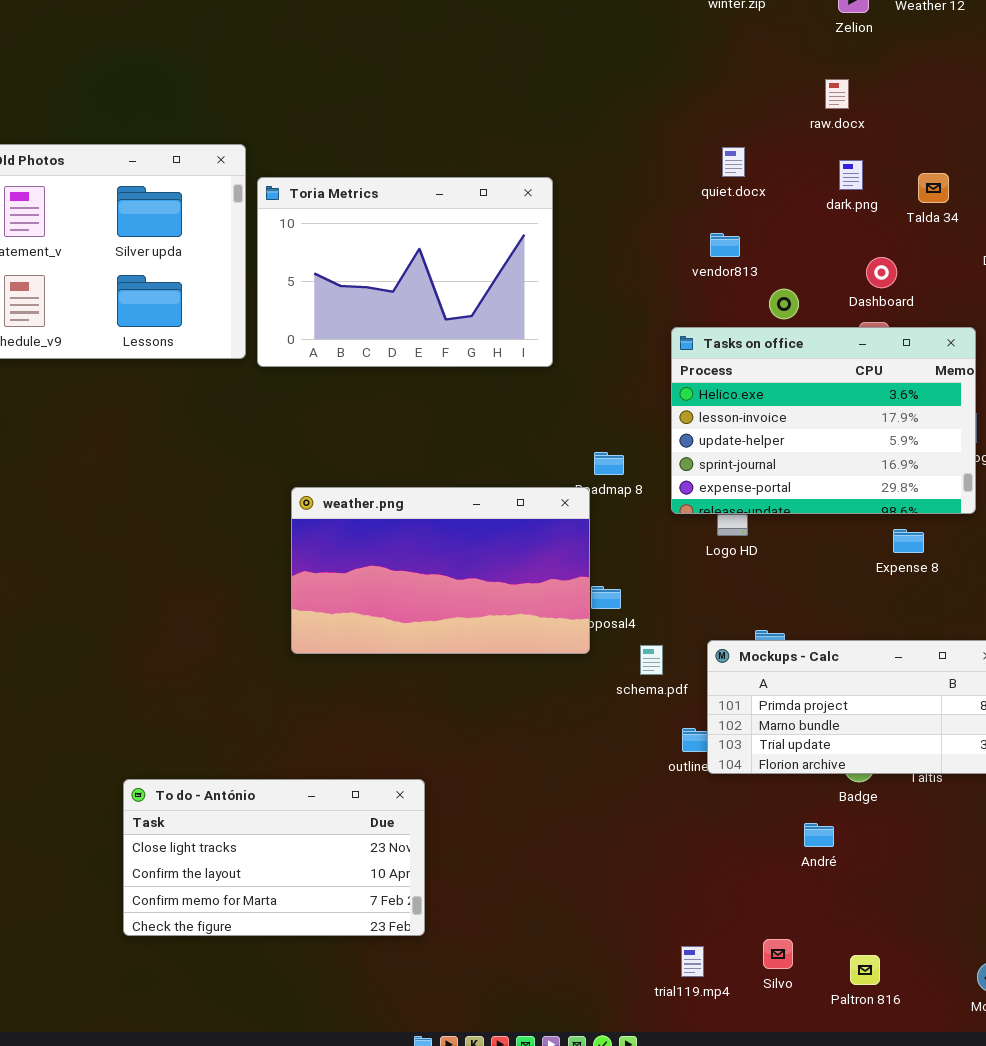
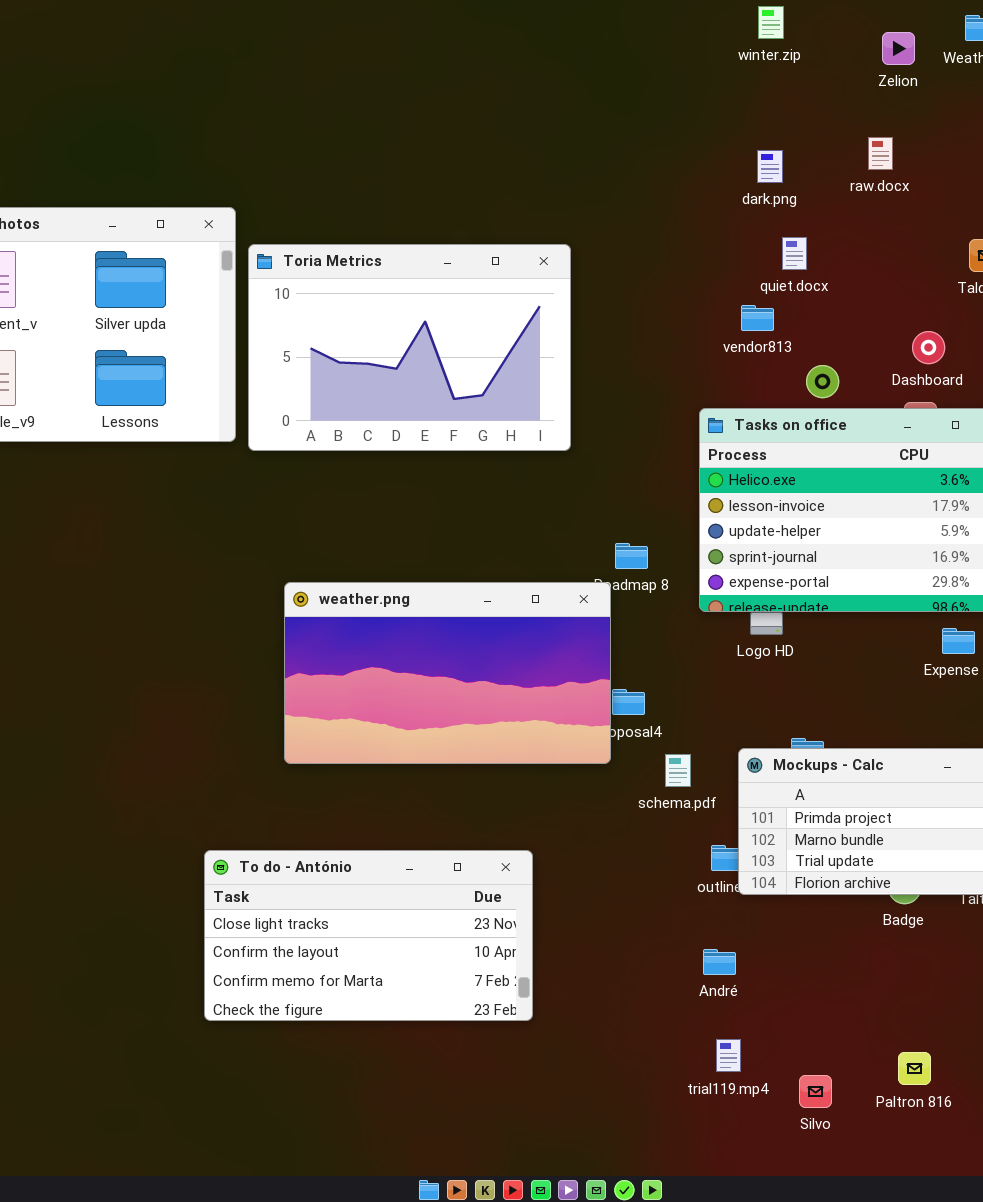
quiet.docx: [722,147,745,177] -> [782,237,807,270], moved
dark.png: [839,160,863,190] -> [757,150,783,183], moved
To do - António: [123,779,425,936] -> [204,850,533,1021], moved
André: [804,823,834,847] -> [703,949,736,975], moved
trial119.mp4: [681,946,704,977] -> [716,1039,741,1072], moved
Paltron 816: [850,955,880,985] -> [898,1052,931,1085], moved

